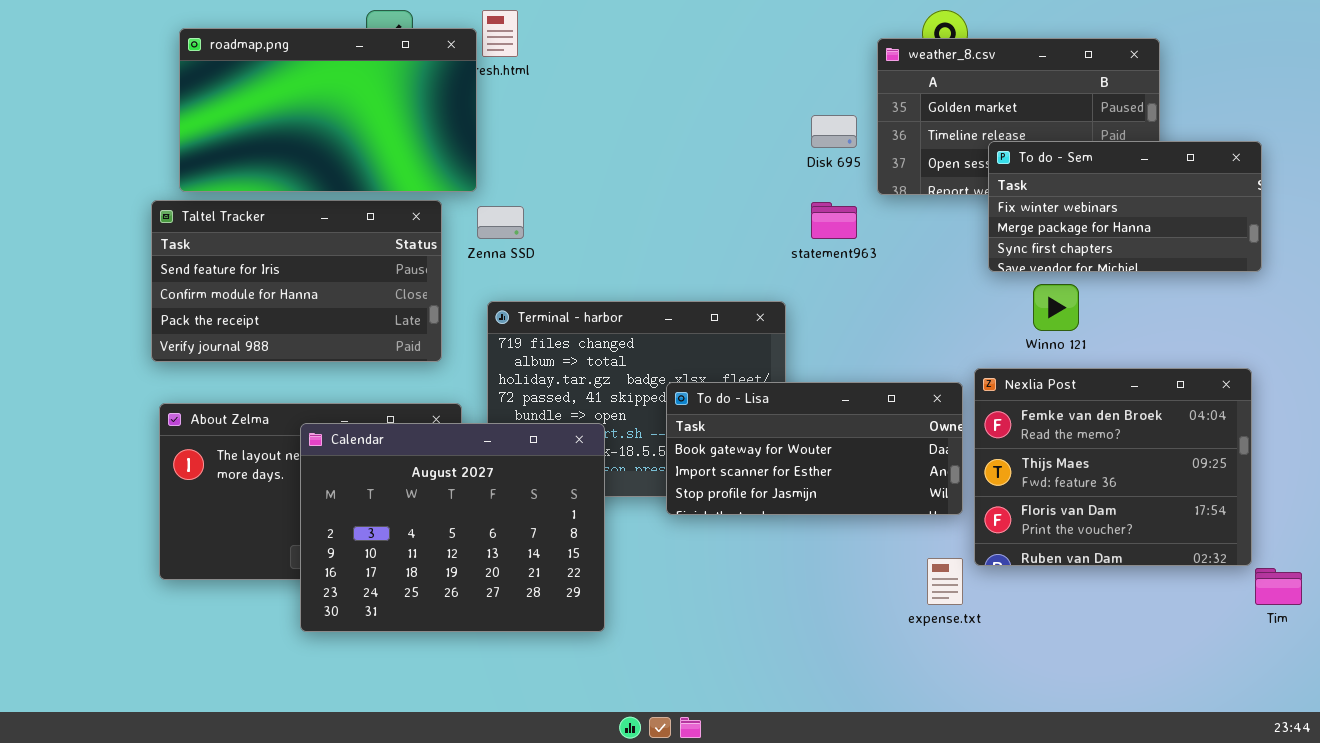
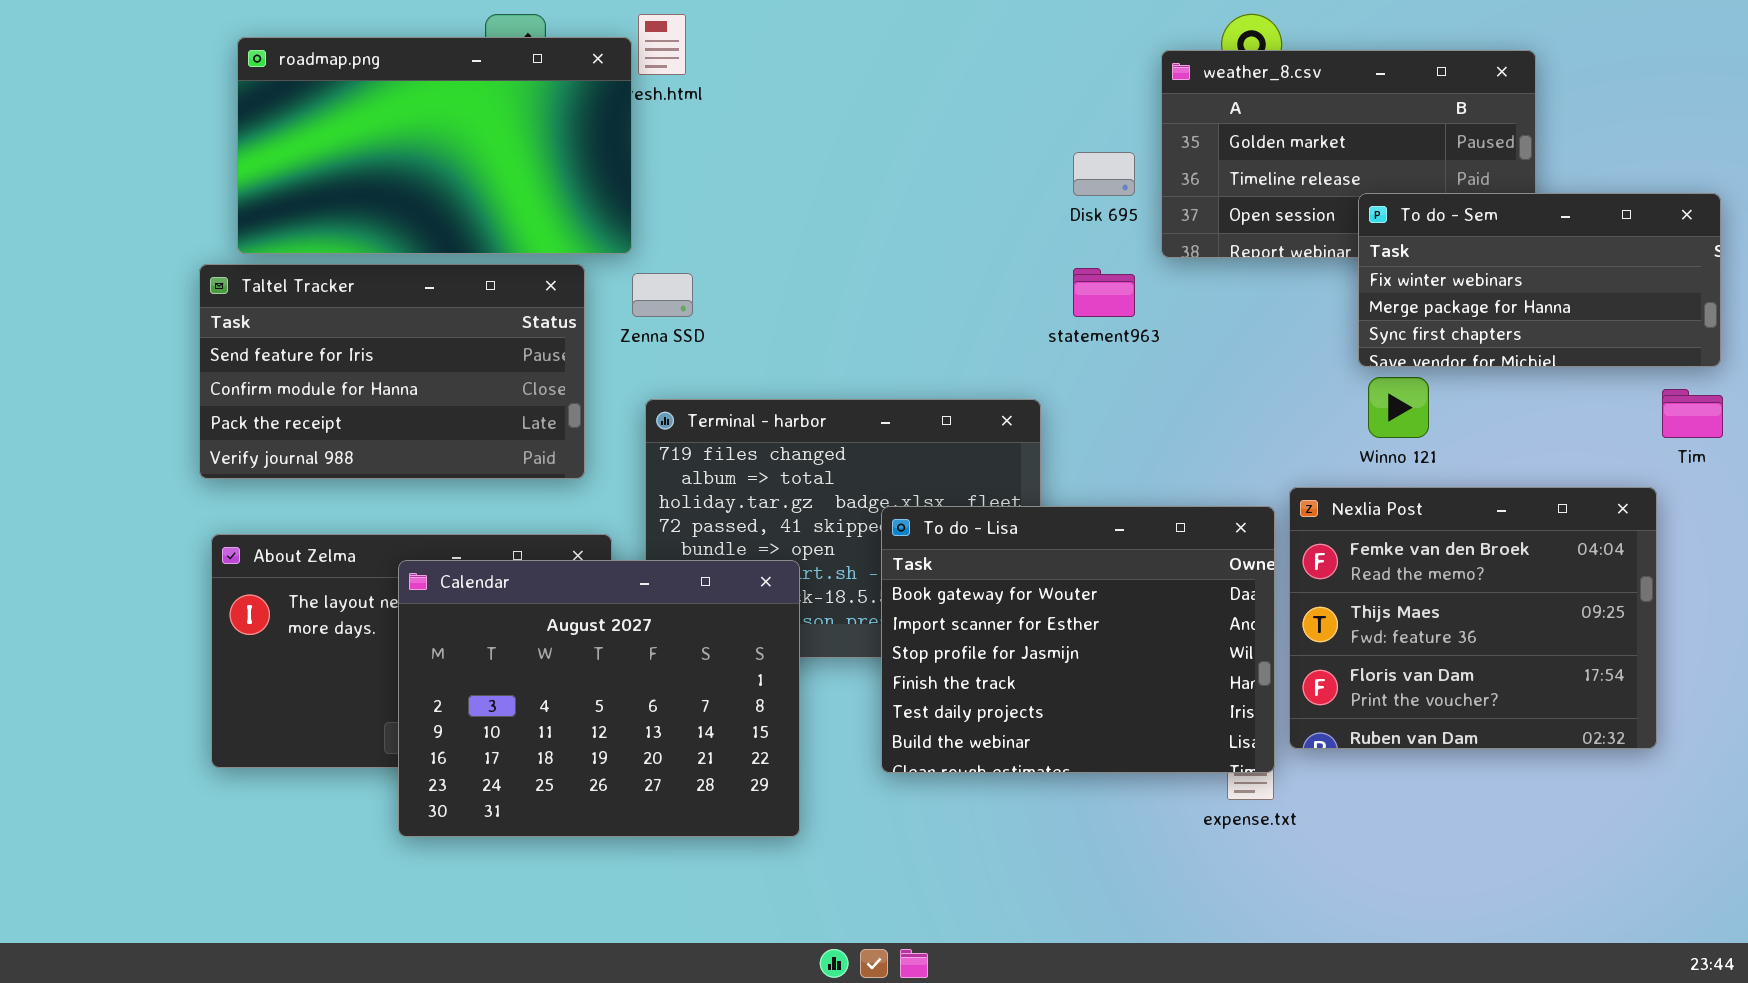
To do - Sem: [988,141,1262,272] -> [1358,193,1721,367], moved
To do - Lisa: [666,382,963,515] -> [881,506,1275,773], resized
Tim: [1255,568,1302,605] -> [1662,389,1723,438], moved

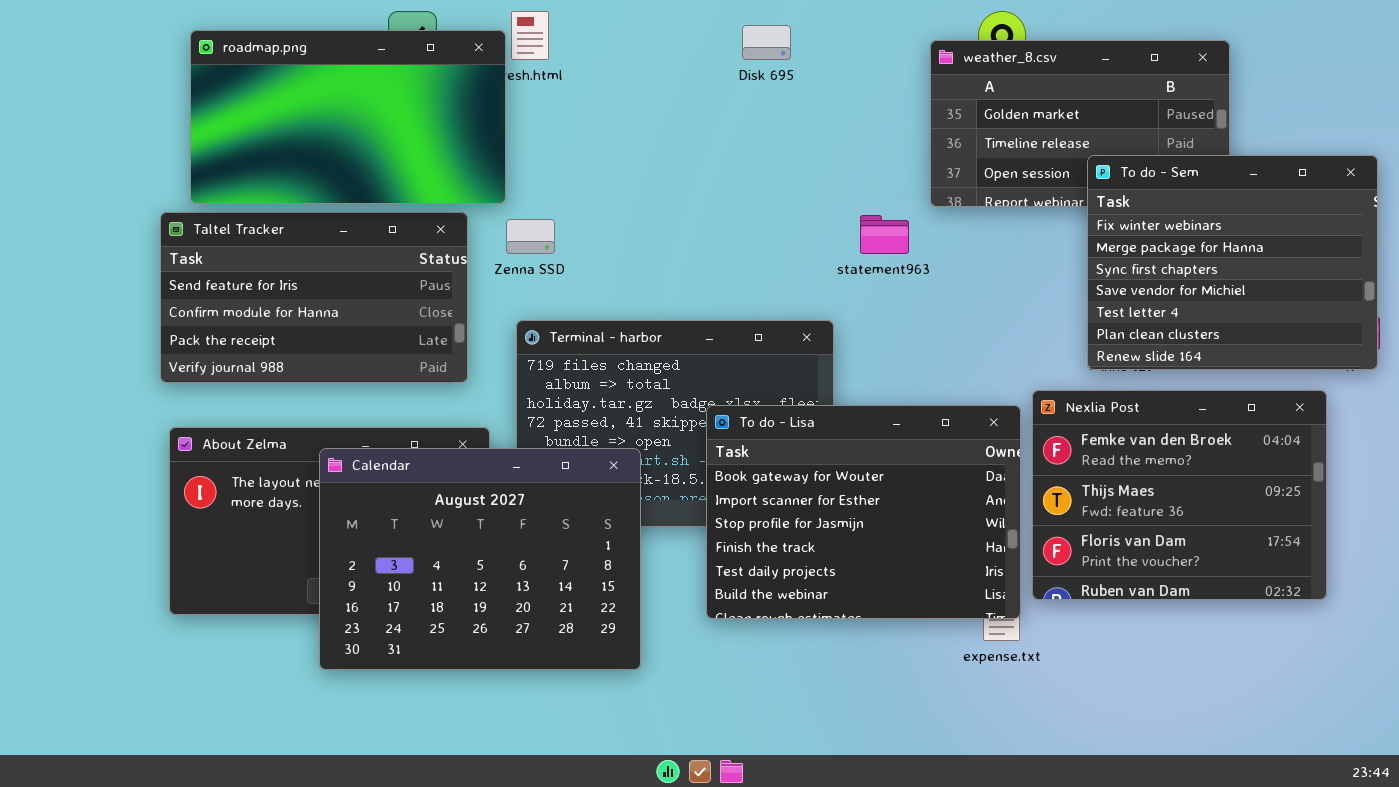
Disk 695: [1073,152,1135,196] -> [742,25,791,60], moved
To do - Sem: [1358,193,1721,367] -> [1087,155,1378,370], resized

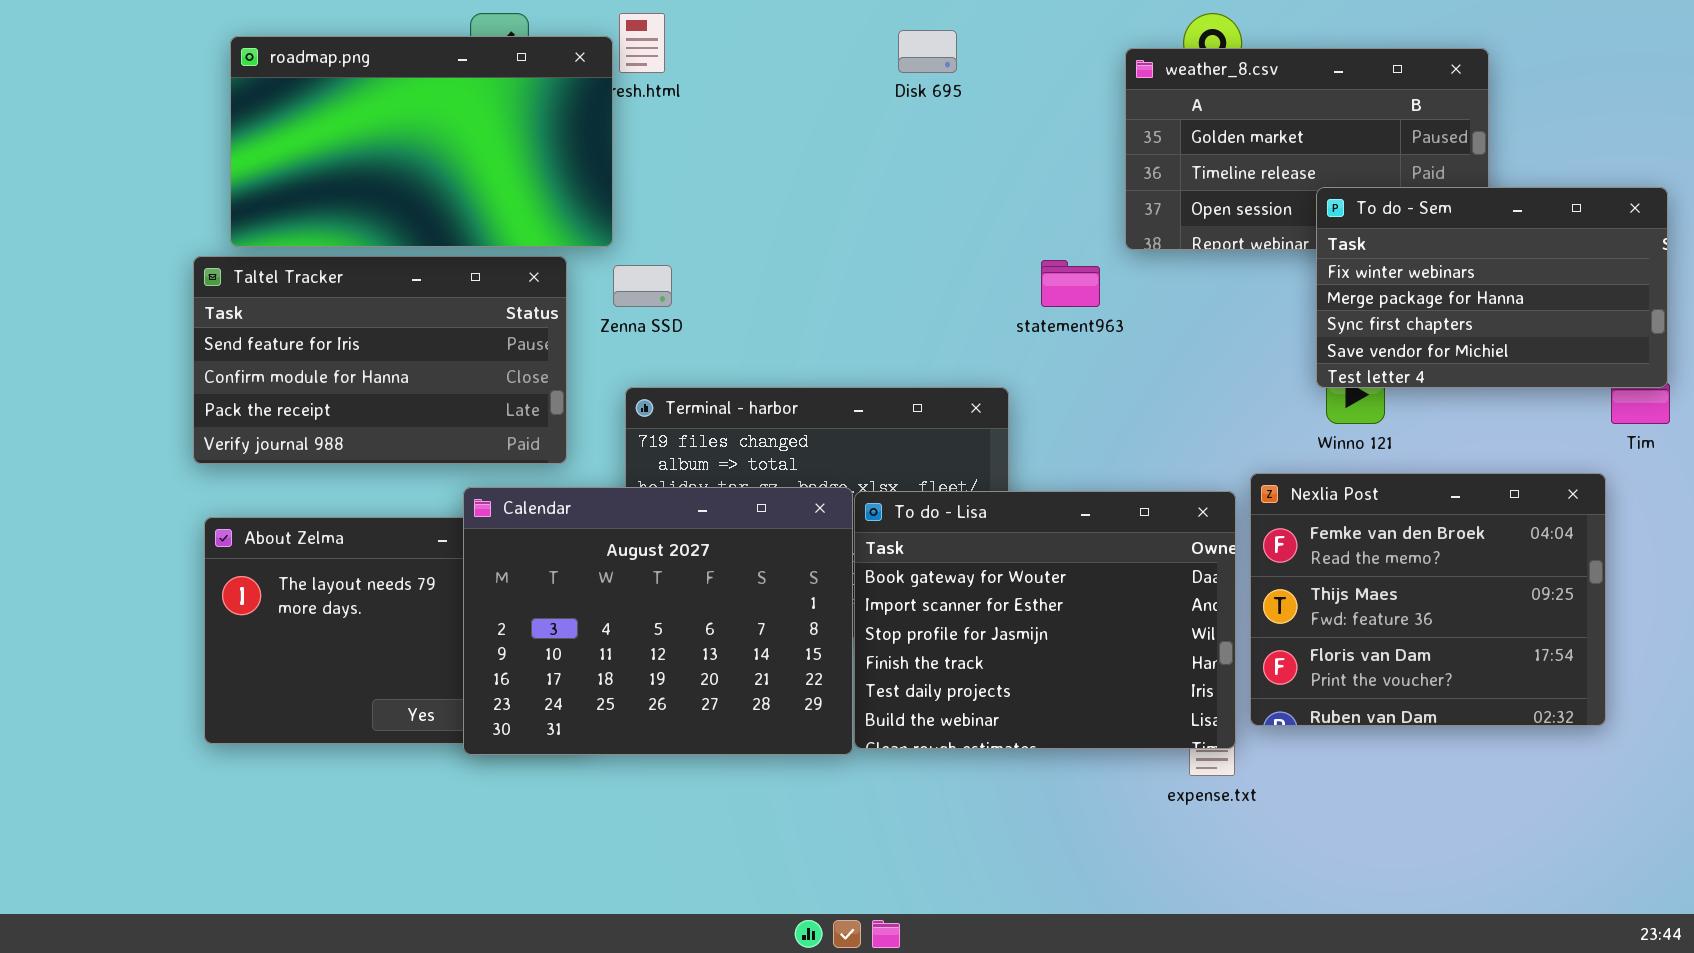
To do - Sem: [1087,155,1378,370] -> [1316,187,1668,388], resized
Calendar: [319,448,641,670] -> [463,487,853,755], moved

